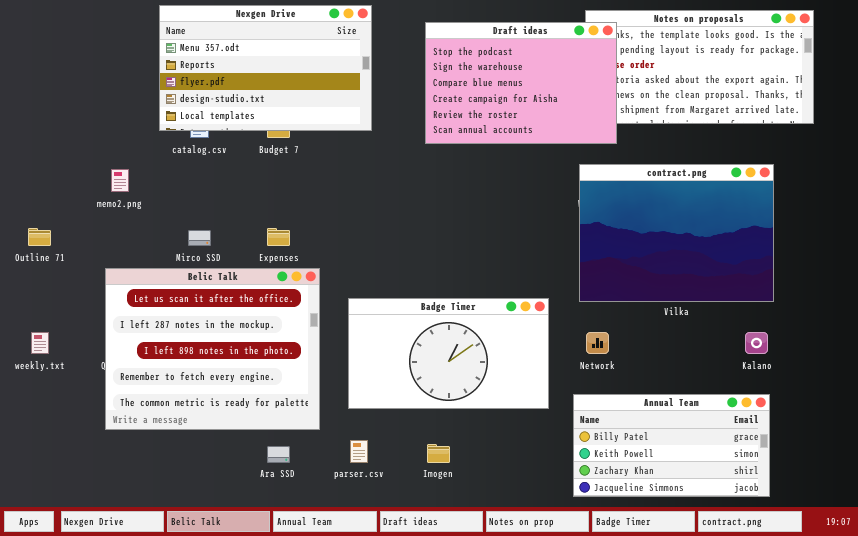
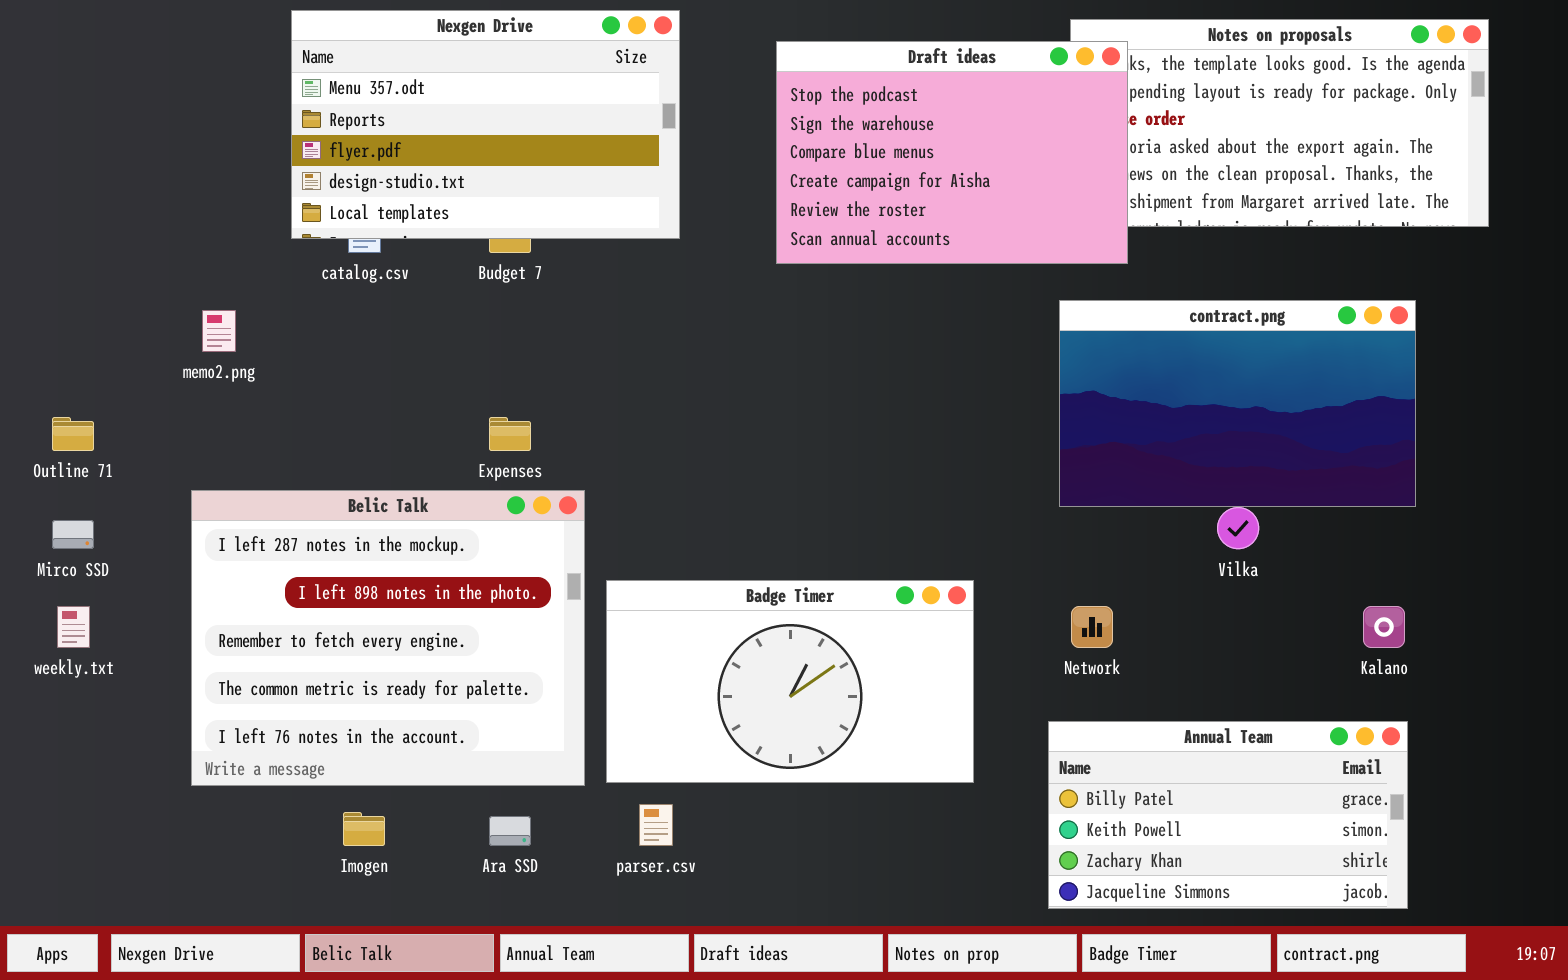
contract.png: [579,164,774,302] -> [1059,300,1416,507], resized
Mirco SSD: [188,230,211,246] -> [52,520,94,549], moved
Belic Talk: [105,268,320,430] -> [191,490,585,786], scrolled down 1 row
Badge Timer: [348,298,549,409] -> [606,580,974,783], moved
Imogen: [427,444,450,463] -> [343,812,385,846], moved

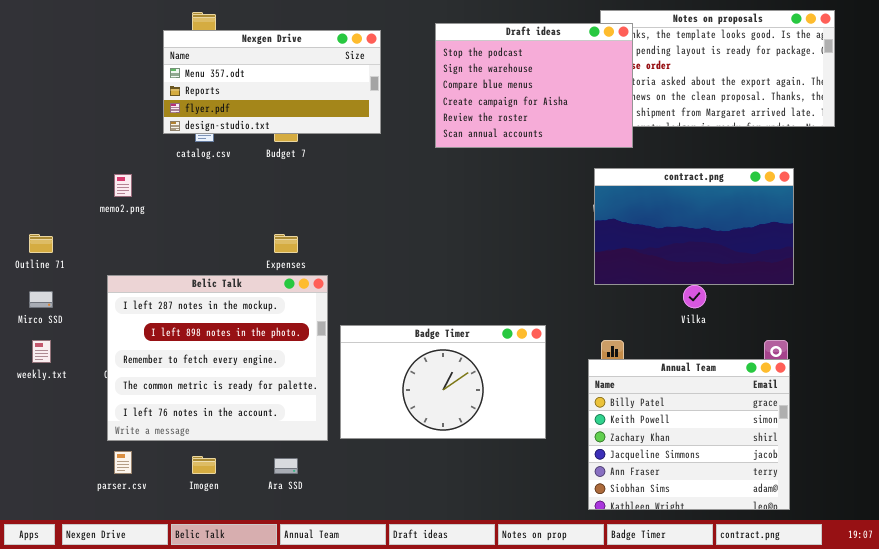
Nexgen Drive: [291,10,680,239] -> [163,30,381,134], resized
Annual Team: [1048,721,1408,909] -> [588,359,790,510], resized
parser.csv: [639,804,673,846] -> [114,451,132,474], moved

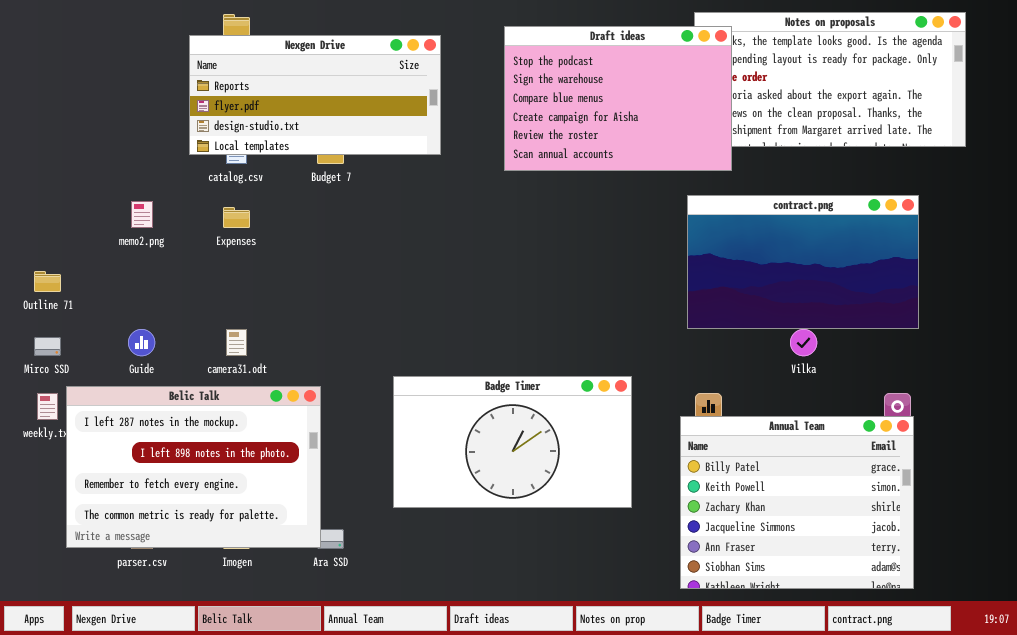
Nexgen Drive: [163,30,381,134] -> [189,35,441,155], scrolled down 1 row
Expenses: [274,234,298,253] -> [223,207,250,228], moved
Belic Talk: [107,275,328,441] -> [66,386,321,548], moved, resized

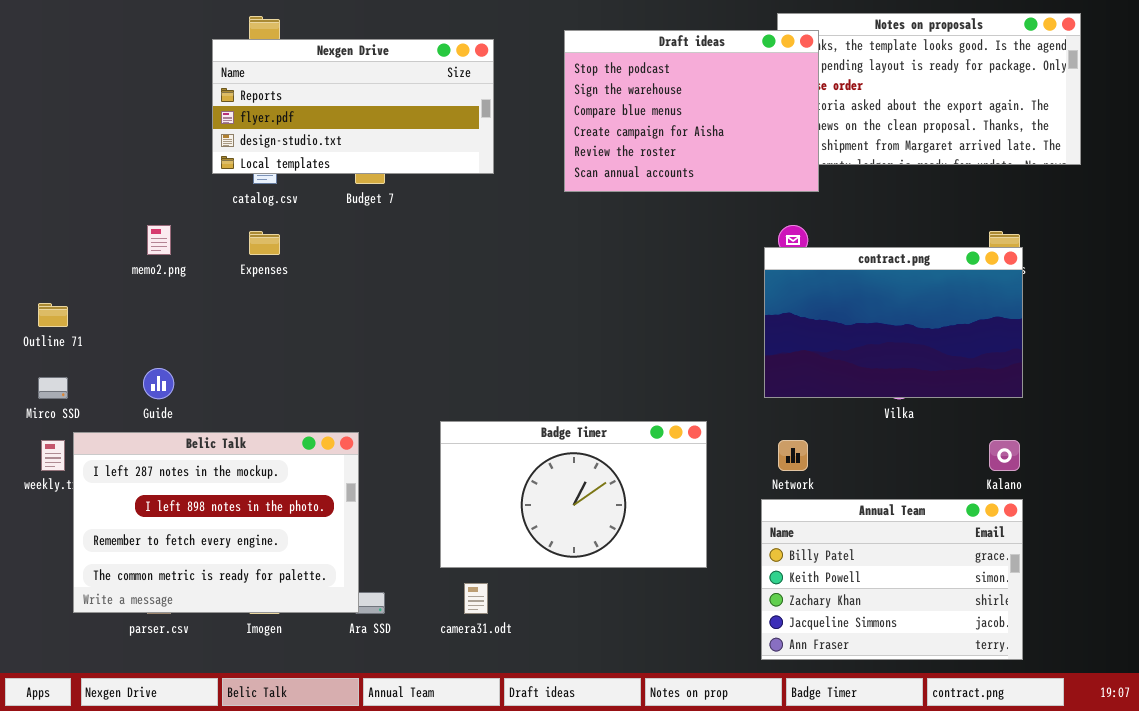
contract.png: [687,195,919,329] -> [764,247,1023,398], moved
camera31.odt: [226,329,247,356] -> [464,583,488,614], moved
Annual Team: [680,416,914,589] -> [761,499,1023,660], resized

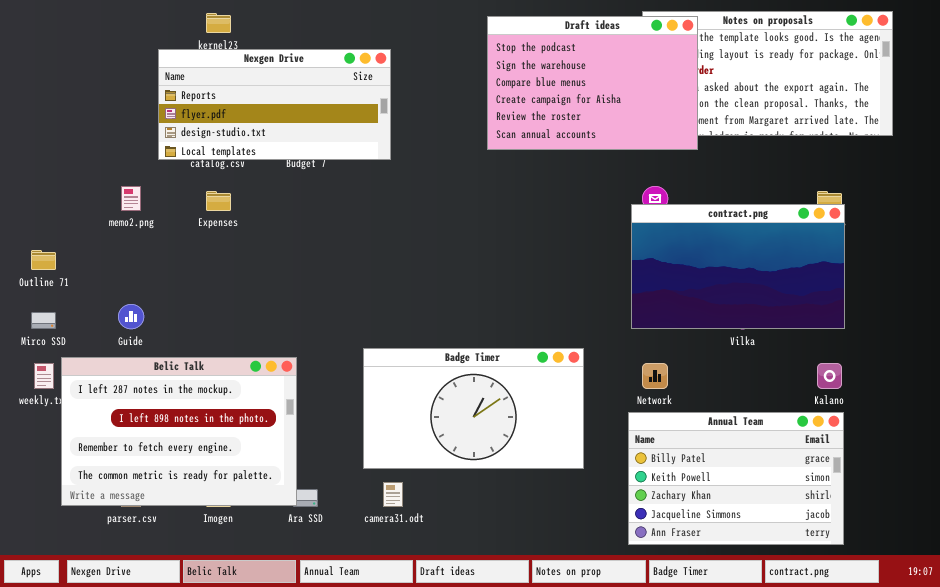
Draft ideas: [564,30,819,192] -> [487,16,698,150], moved
Nexgen Drive: [212,39,494,174] -> [158,49,391,160], moved

